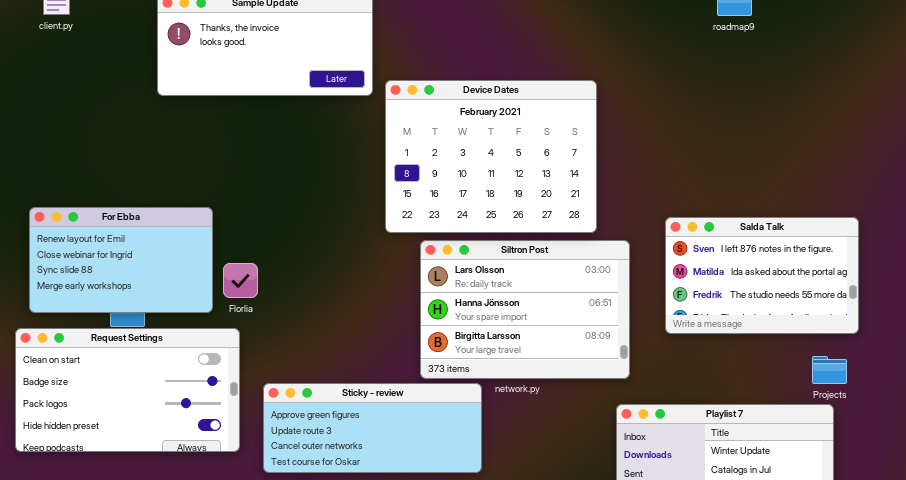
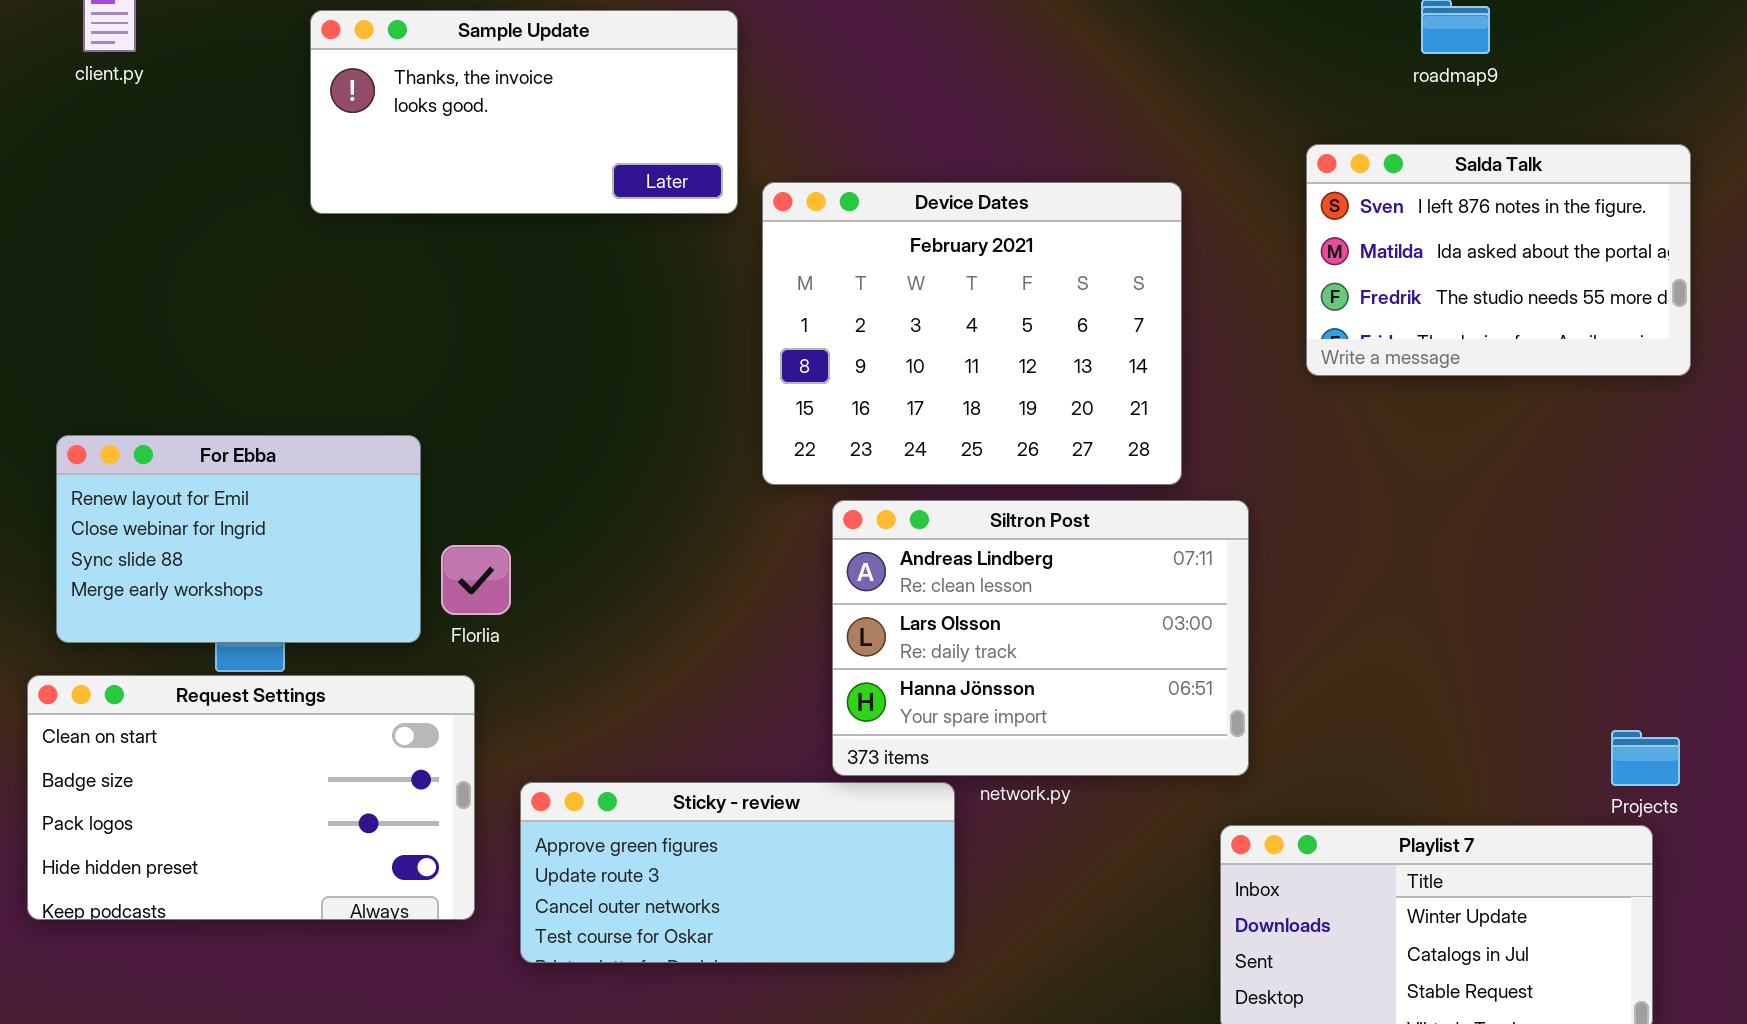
Salda Talk: [665,217,859,334] -> [1306,144,1691,376], moved
Siltron Post: [420,240,630,379] -> [832,500,1249,776], scrolled up 1 row

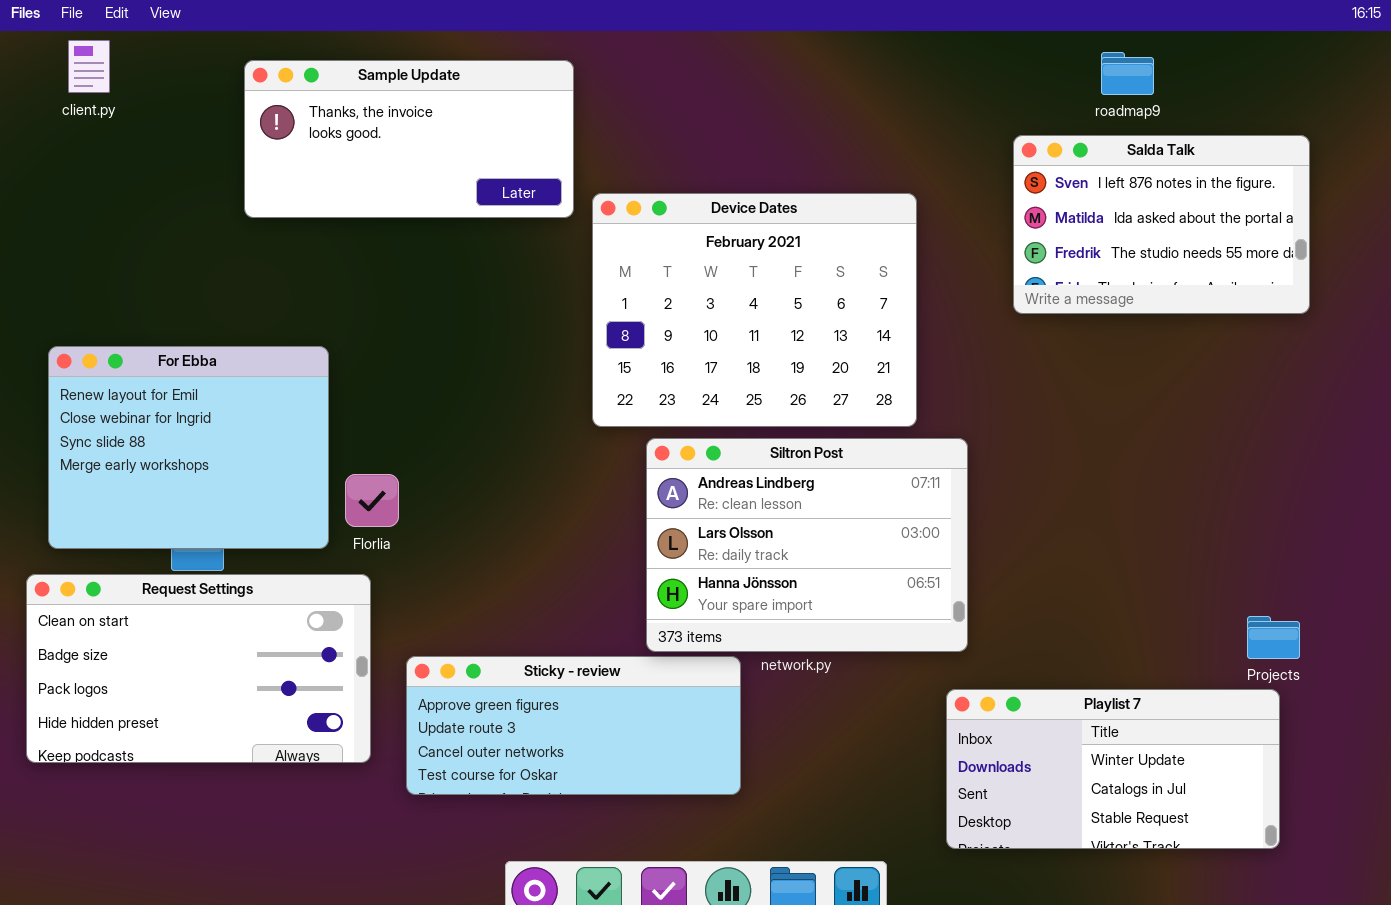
Salda Talk: [1306,144,1691,376] -> [1013,135,1310,314], moved
For Ebba: [56,435,421,643] -> [48,346,329,549], resized

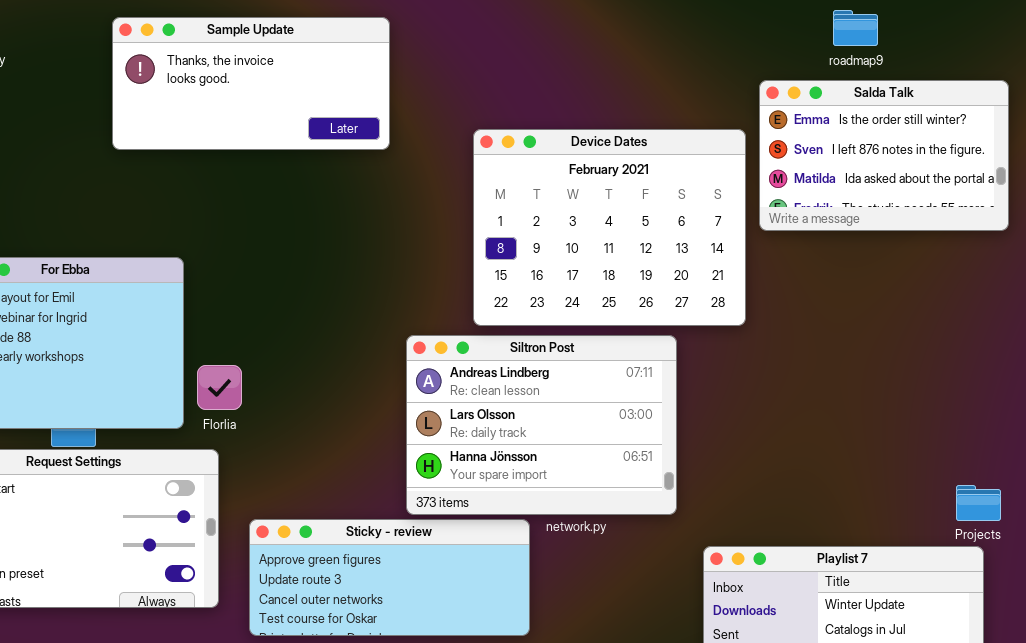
Salda Talk: [1013,135,1310,314] -> [759,80,1009,231], scrolled up 1 row
Device Dates: [592,193,917,427] -> [473,129,746,326], moved
Siltron Post: [646,438,968,652] -> [406,335,677,515], moved

